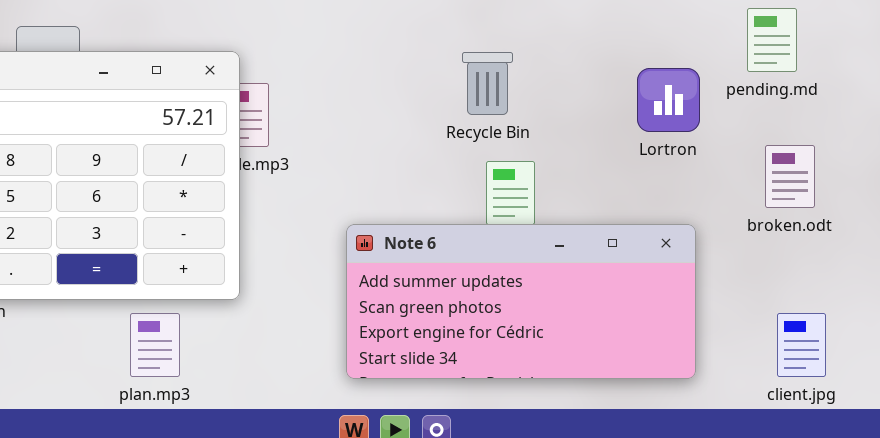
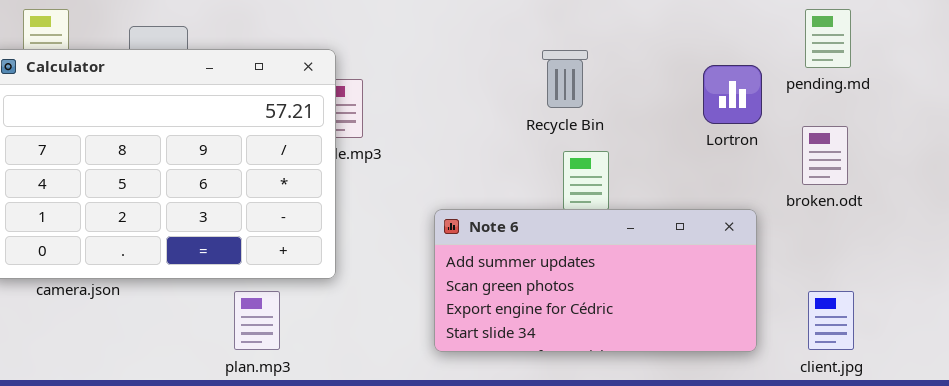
broken.odt: [765,145,815,208] -> [802,126,848,185], moved
client.jpg: [777,313,826,377] -> [808,291,854,350], moved

